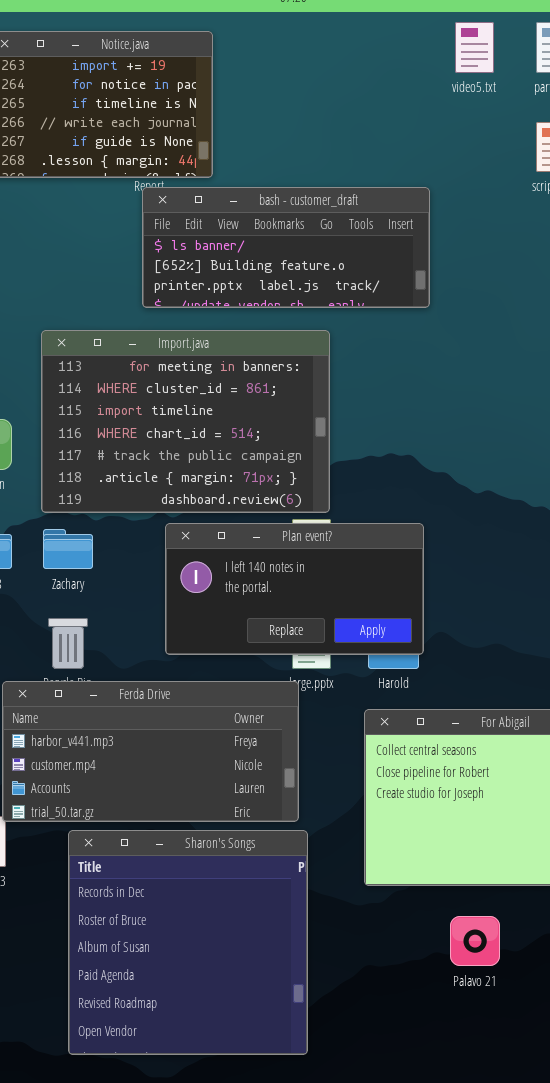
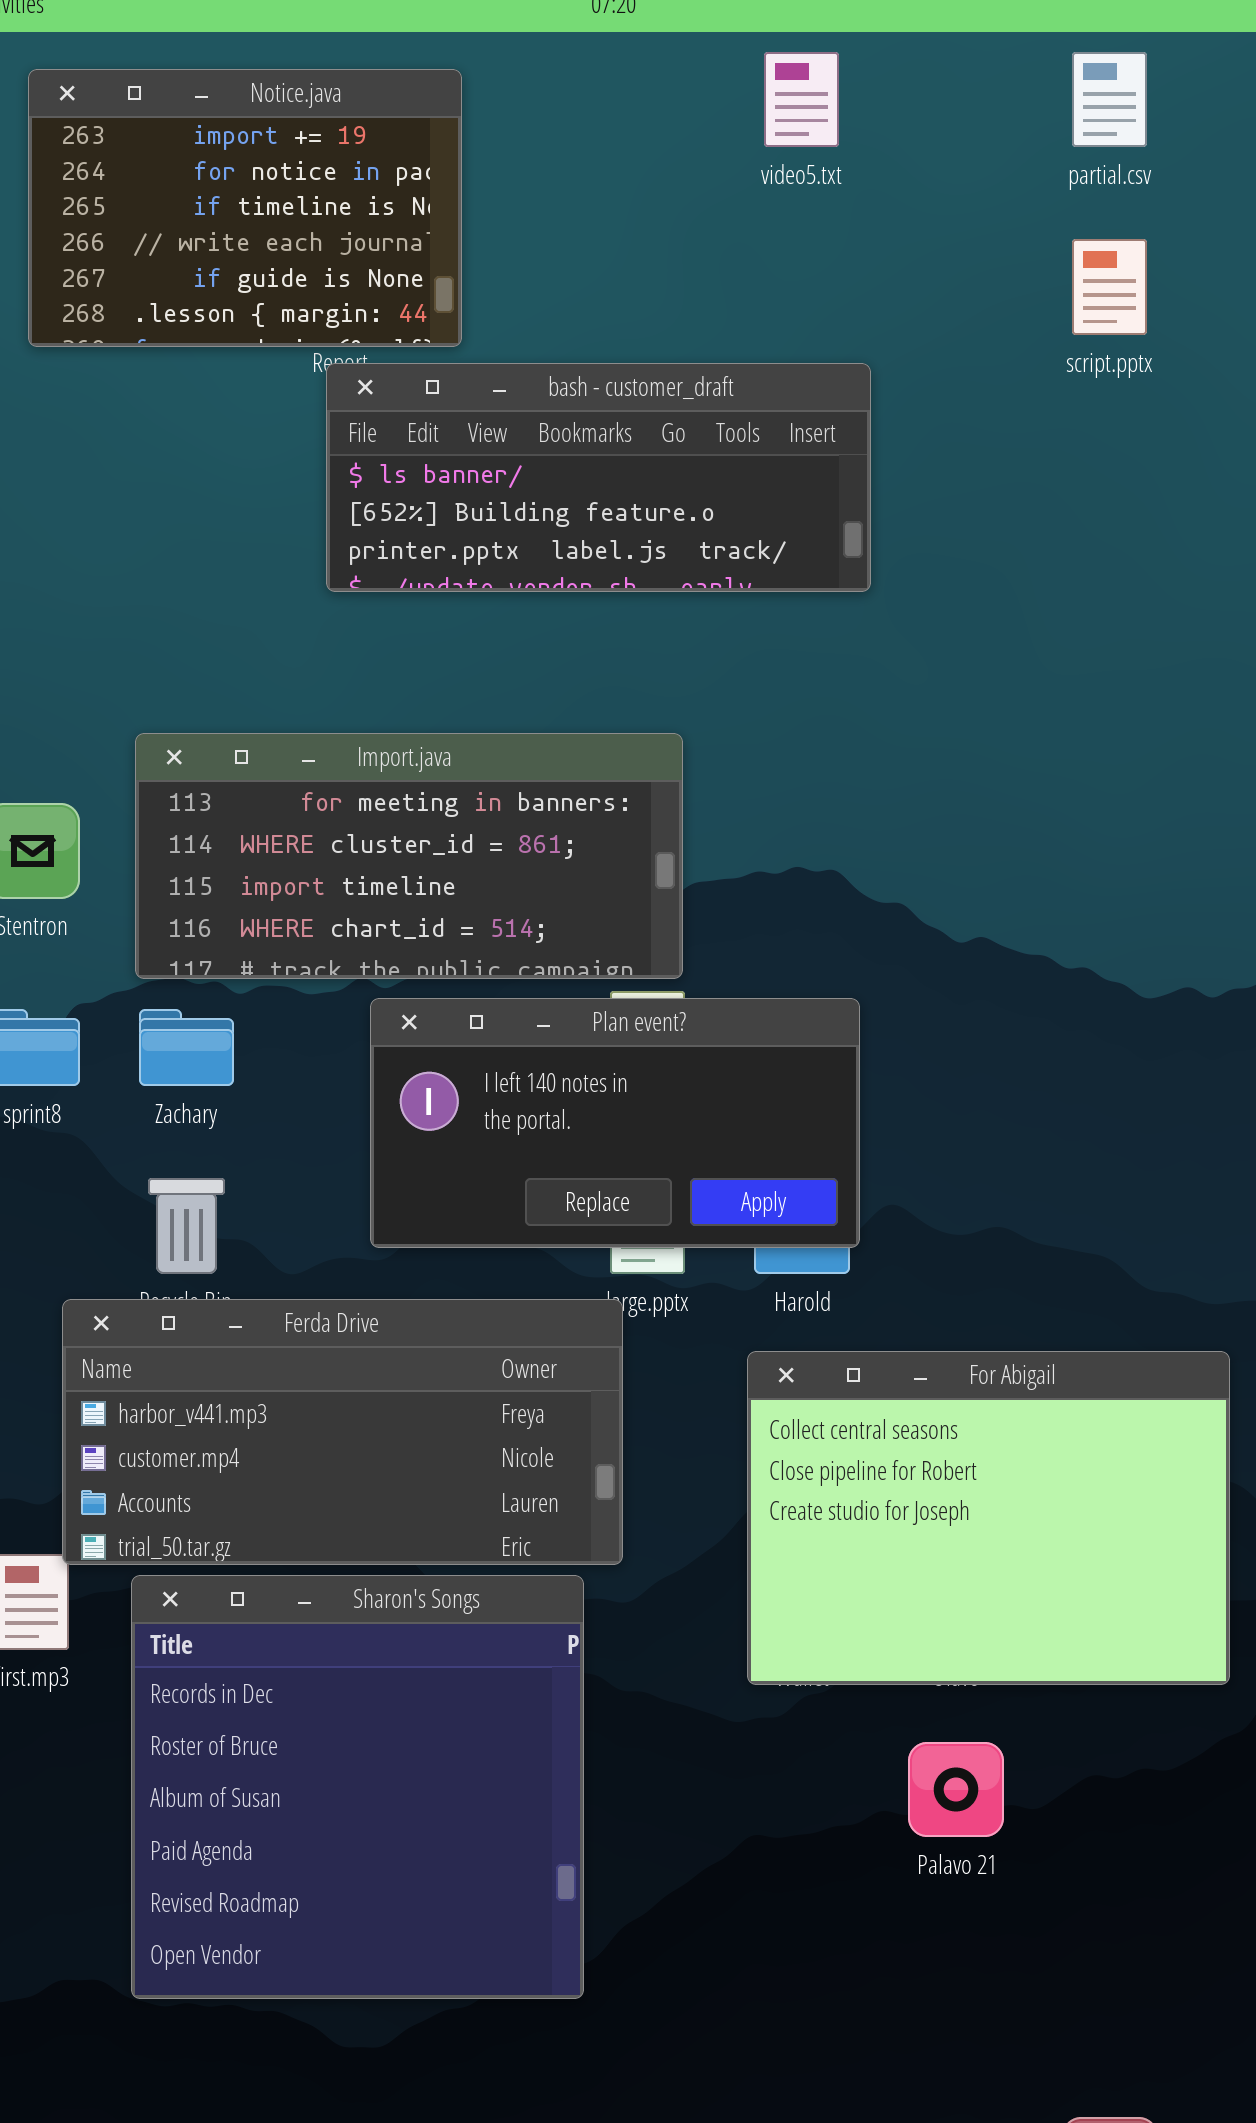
video5.txt: [455,22,494,73] -> [764,52,839,147], moved
Import.java: [41,330,330,513] -> [135,733,683,979], resized
Sharon's Songs: [68,830,308,1055] -> [131,1575,584,1999], moved

